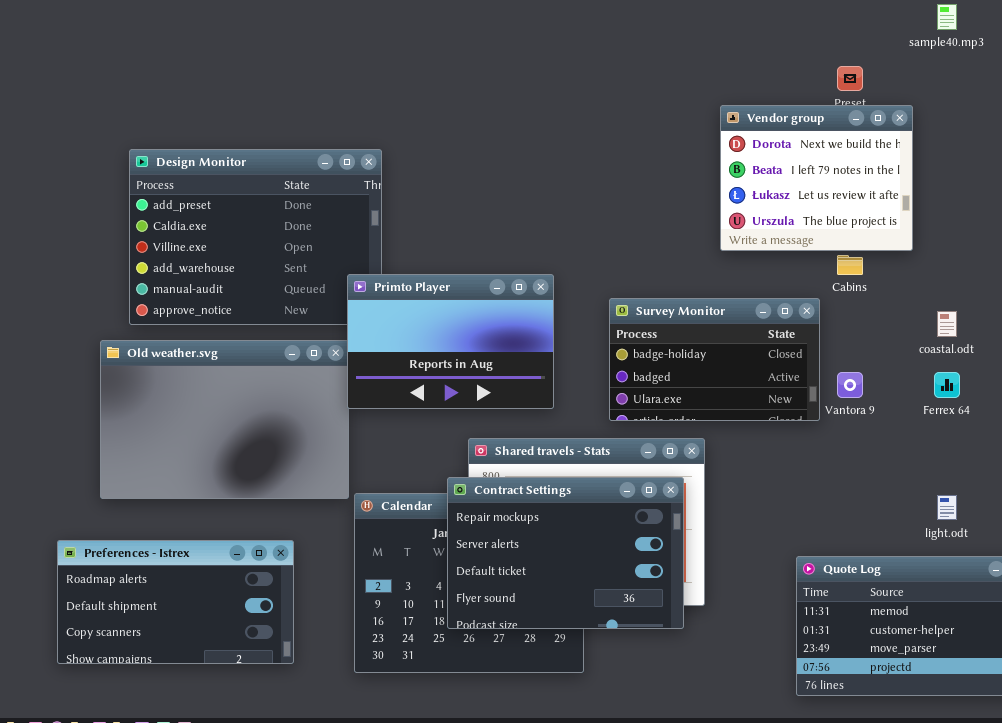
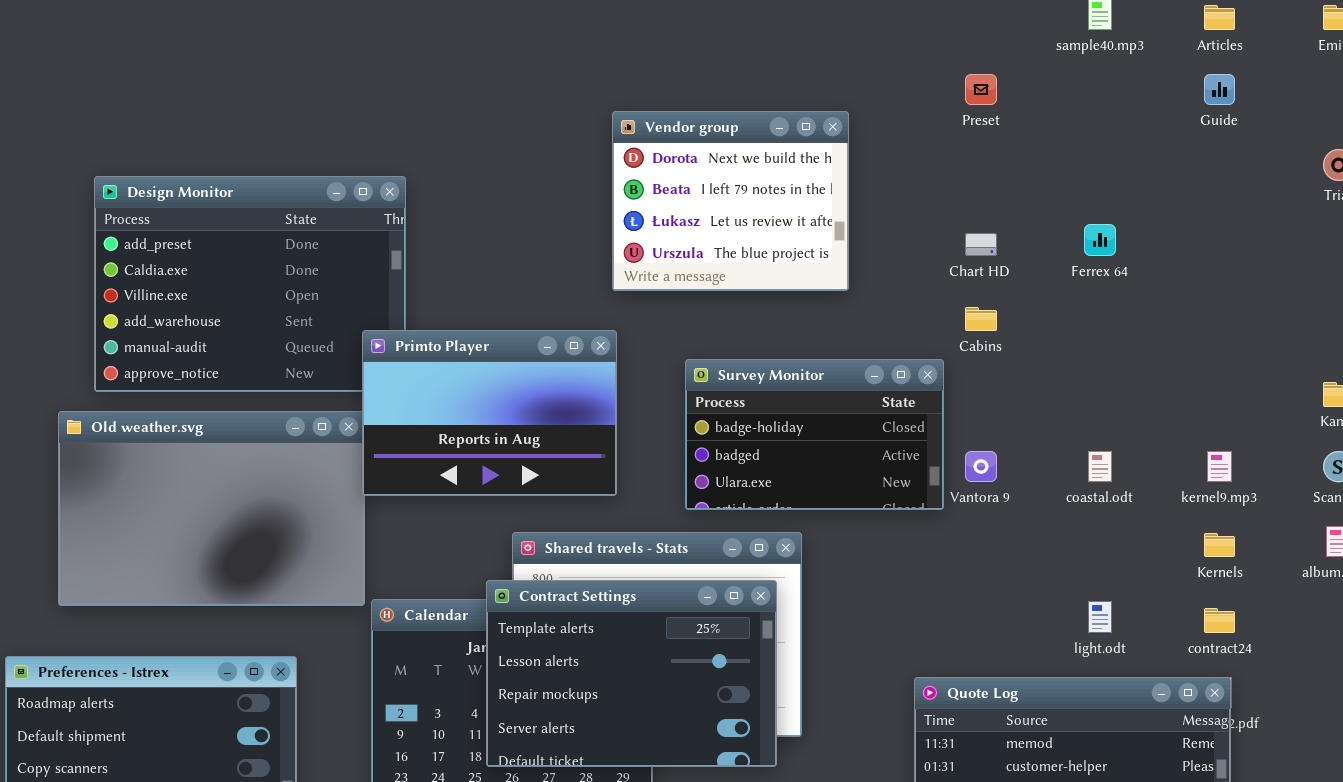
Vendor group: [720,105,913,251] -> [612,111,849,291], moved
coastal.odt: [937,311,957,337] -> [1088,451,1112,482], moved
Ferrex 64: [934,372,960,398] -> [1084,224,1116,256], moved
Contract Settings: [447,477,684,629] -> [486,580,777,767], scrolled up 2 rows

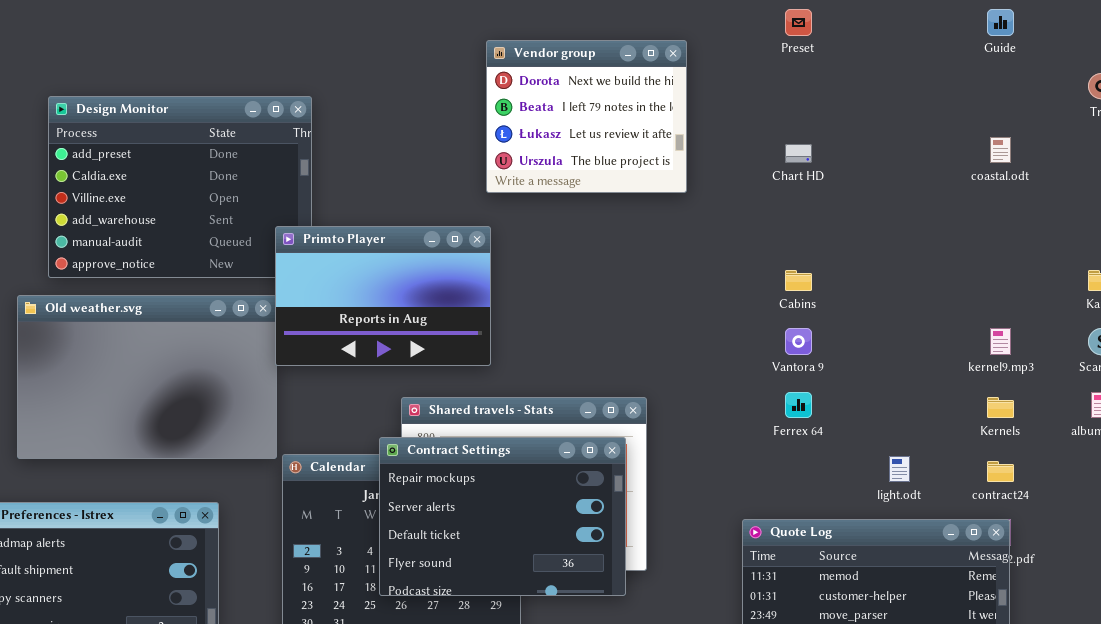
Ferrex 64: [1084,224,1116,256] -> [785,392,812,418], moved
Cabins: [965,307,997,331] -> [785,270,812,291], moved
Survey Monitor: [685,359,944,510] -> none, closed
coastal.odt: [1088,451,1112,482] -> [990,137,1011,163], moved
Contract Settings: [486,580,777,767] -> [379,437,626,596], scrolled down 2 rows

